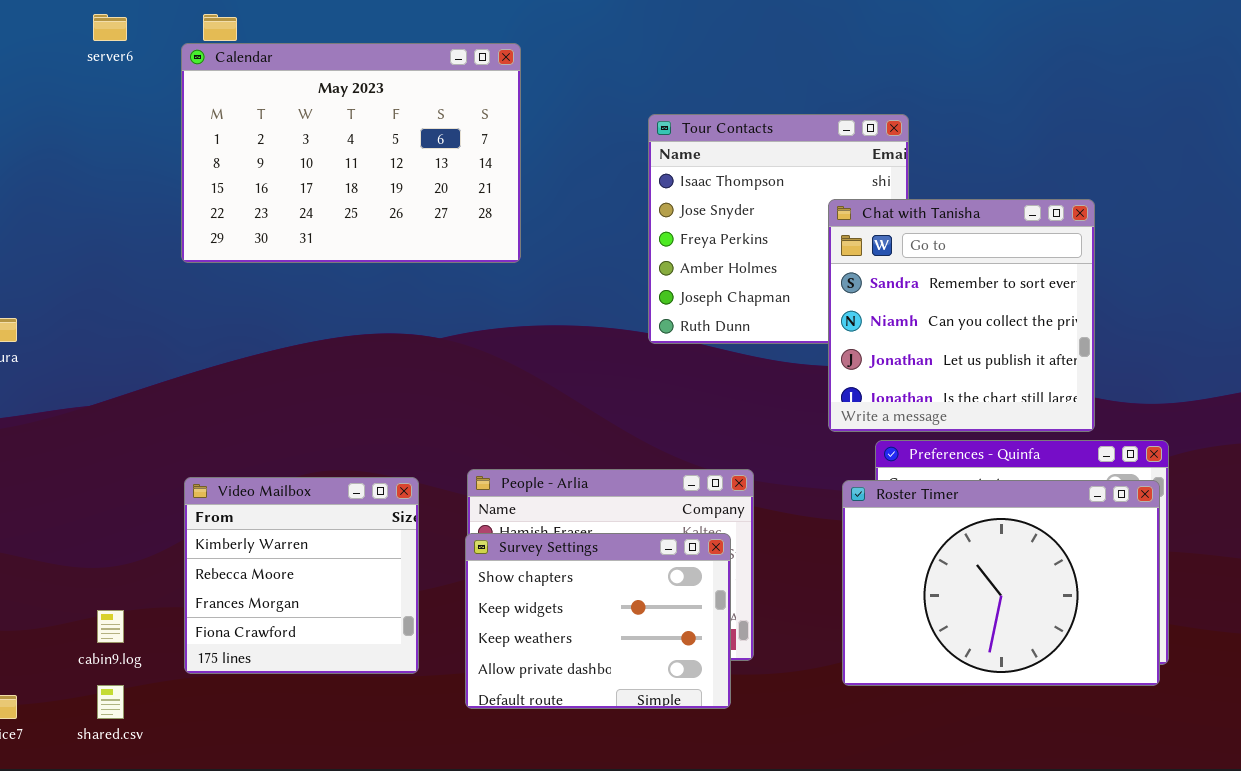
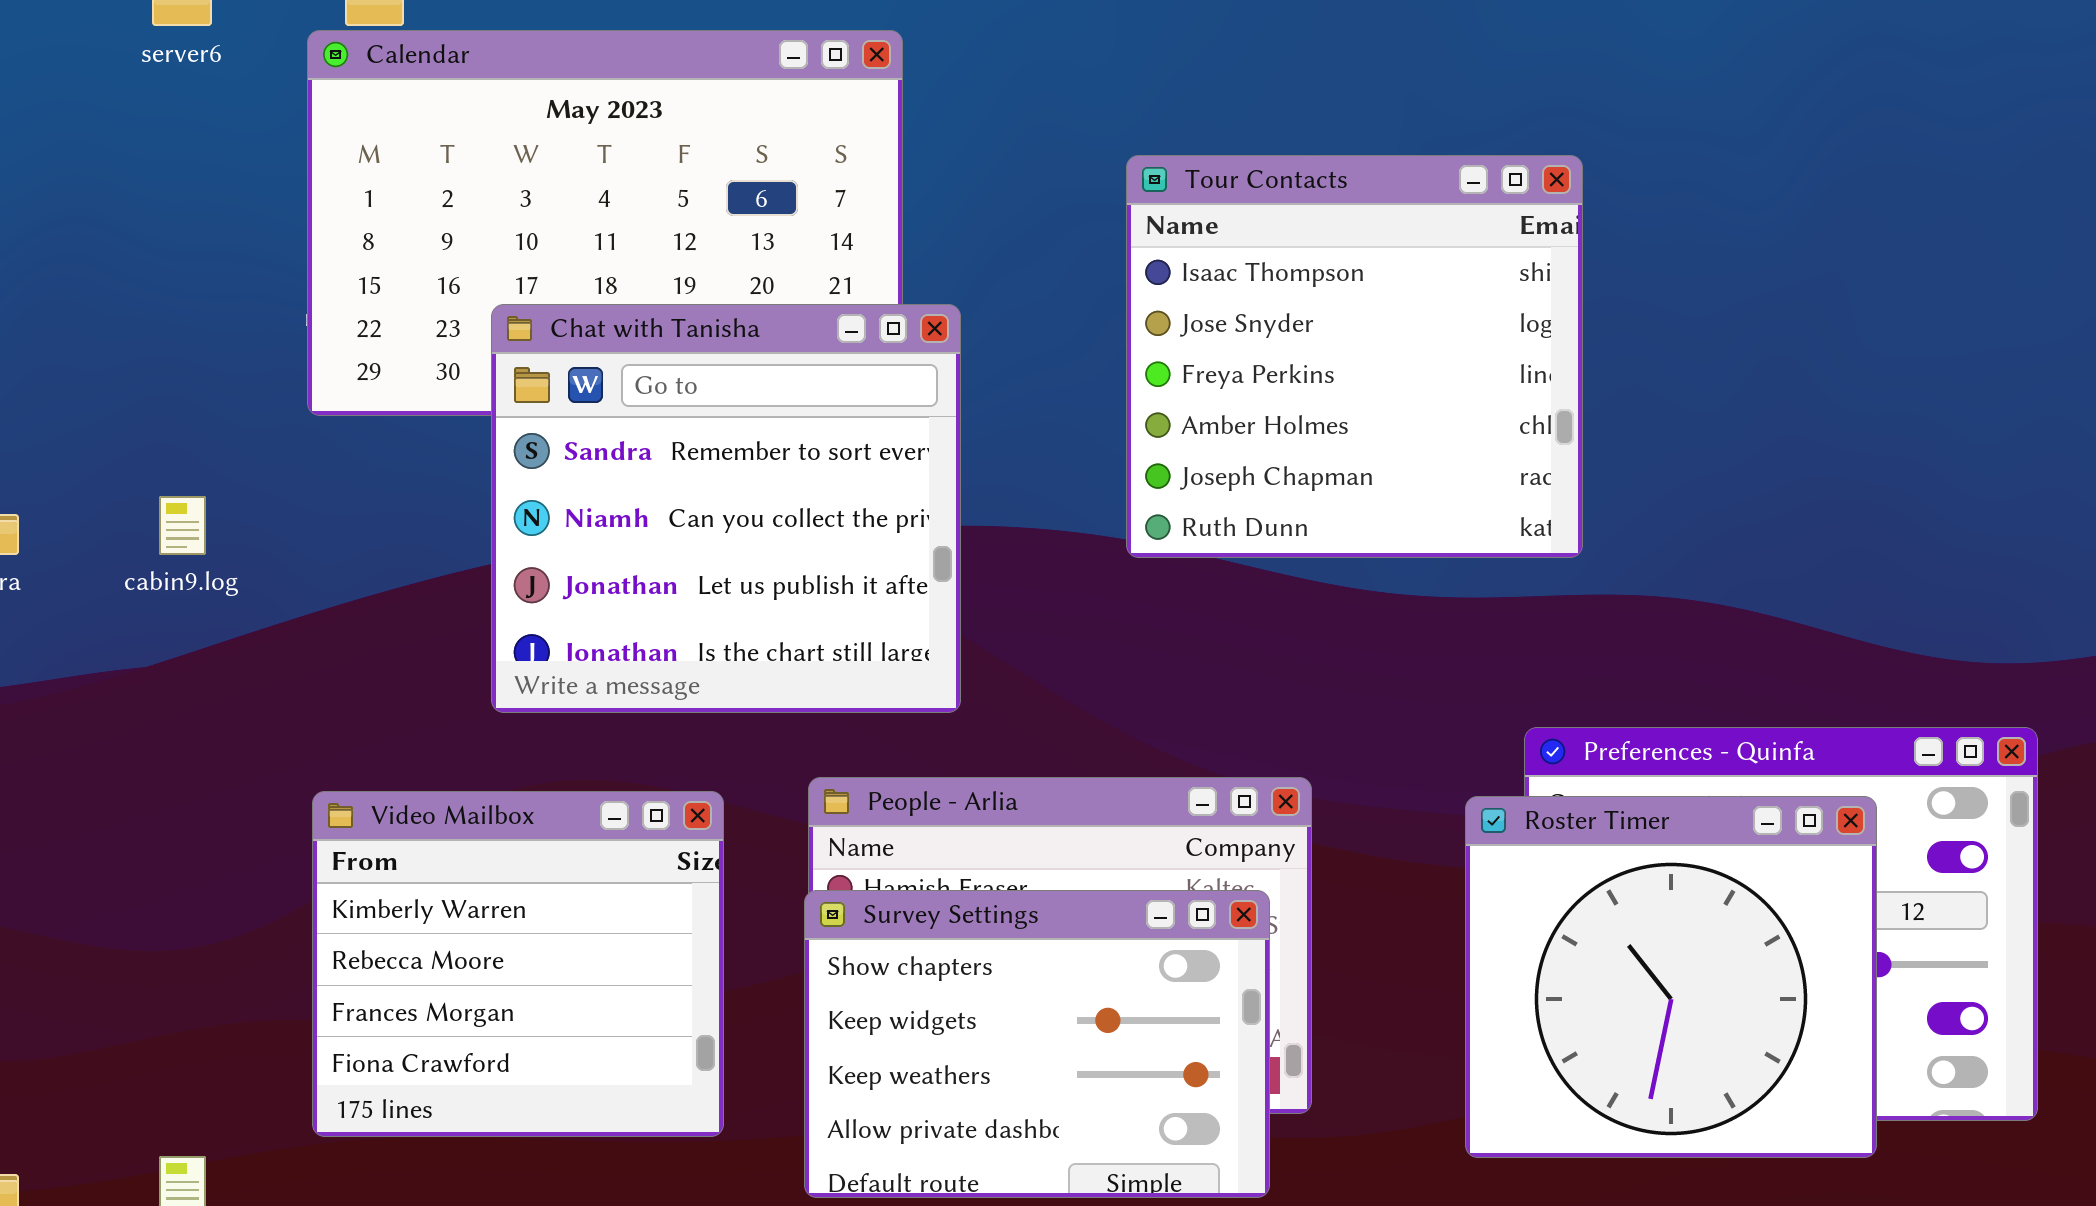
Chat with Tanisha: [828,199,1095,432] -> [491,304,961,713], moved
Roster Timer: [842,480,1160,686] -> [1465,796,1877,1158], resized
cabin9.log: [97,610,124,643] -> [159,496,206,555], moved

